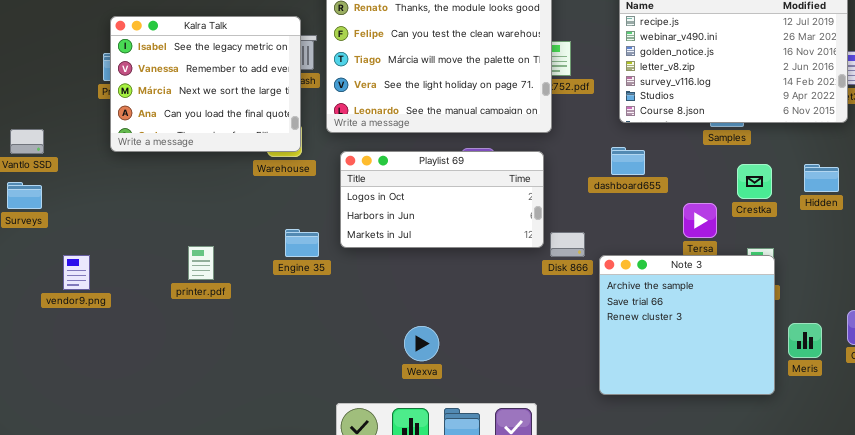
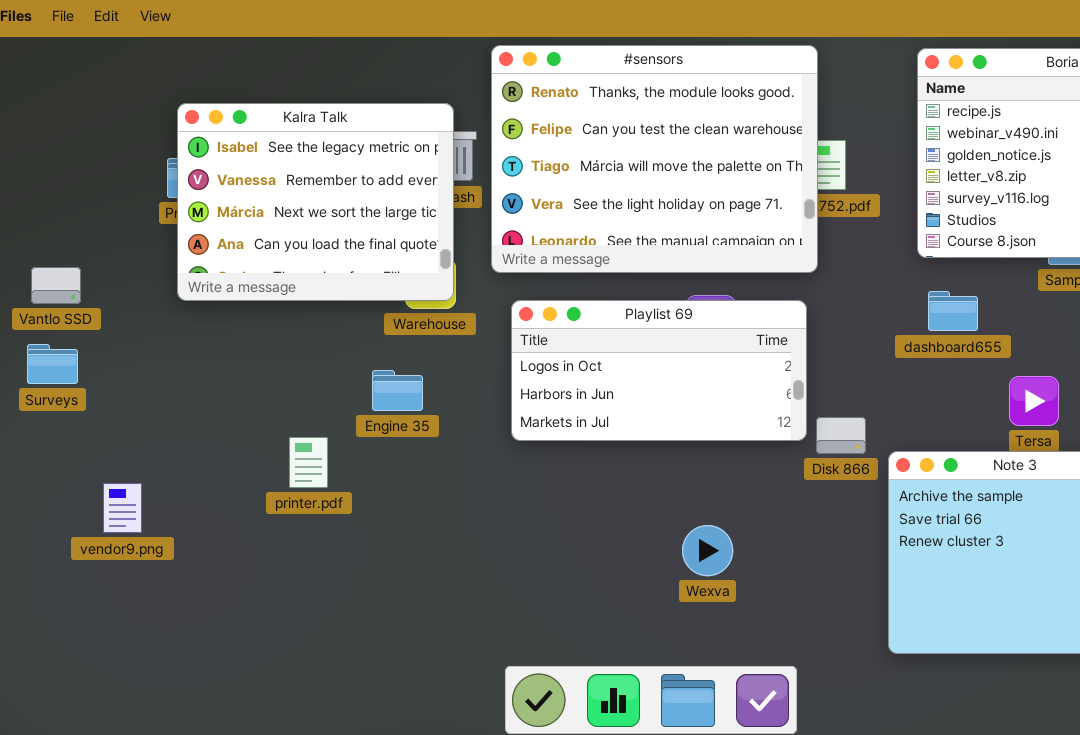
dashboard655: [611,147,645,175] -> [928,291,978,331], moved
Engine 35: [285,229,319,257] -> [372,370,423,411], moved
vendor9.png: [63,255,90,290] -> [103,483,142,533], moved
Wexva: [404,326,439,361] -> [682,525,733,576], moved

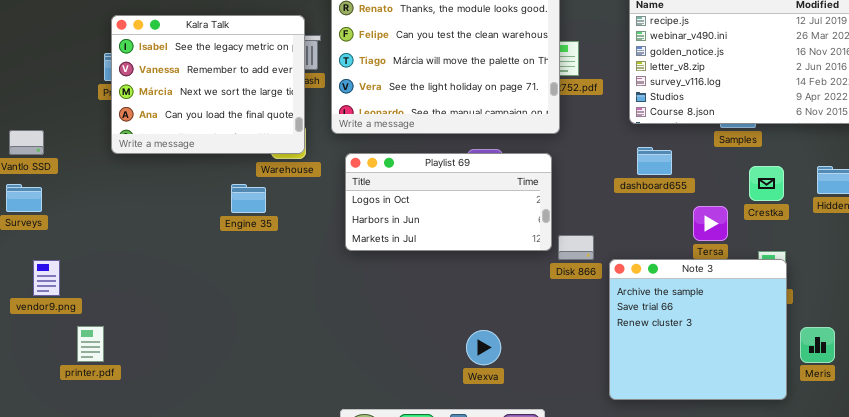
Engine 35: [372,370,423,411] -> [231,184,266,213], moved
printer.pdf: [289,437,328,488] -> [77,326,104,362], moved
vendor9.png: [103,483,142,533] -> [33,260,60,296], moved
Wexva: [682,525,733,576] -> [466,330,501,365], moved

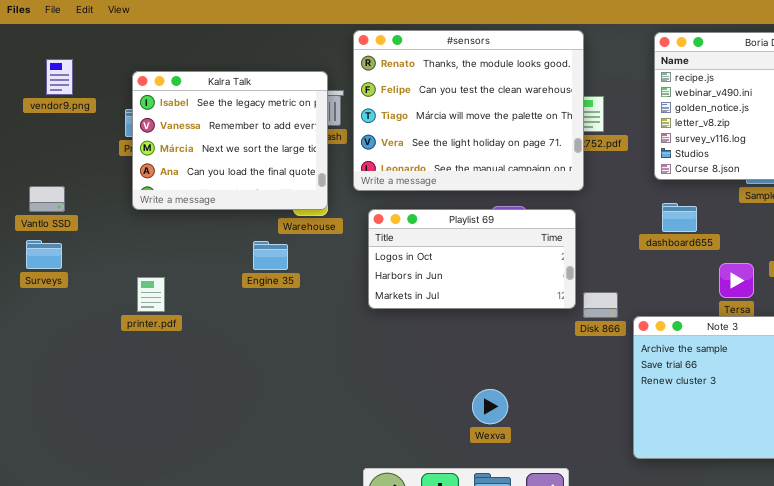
vendor9.png: [33,260,60,296] -> [46,59,73,95], moved
printer.pdf: [77,326,104,362] -> [137,277,165,312], moved
Wexva: [466,330,501,365] -> [472,389,508,424], moved

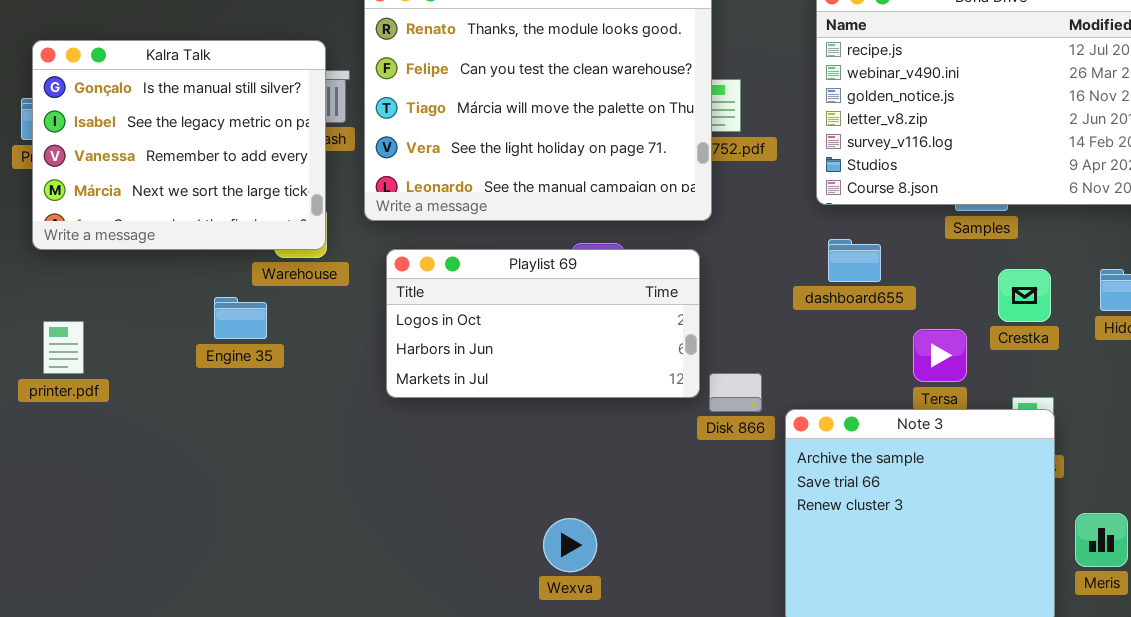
Kalra Talk: [132,71,328,210] -> [32,40,326,250], scrolled up 1 row
printer.pdf: [137,277,165,312] -> [43,321,84,374], moved

